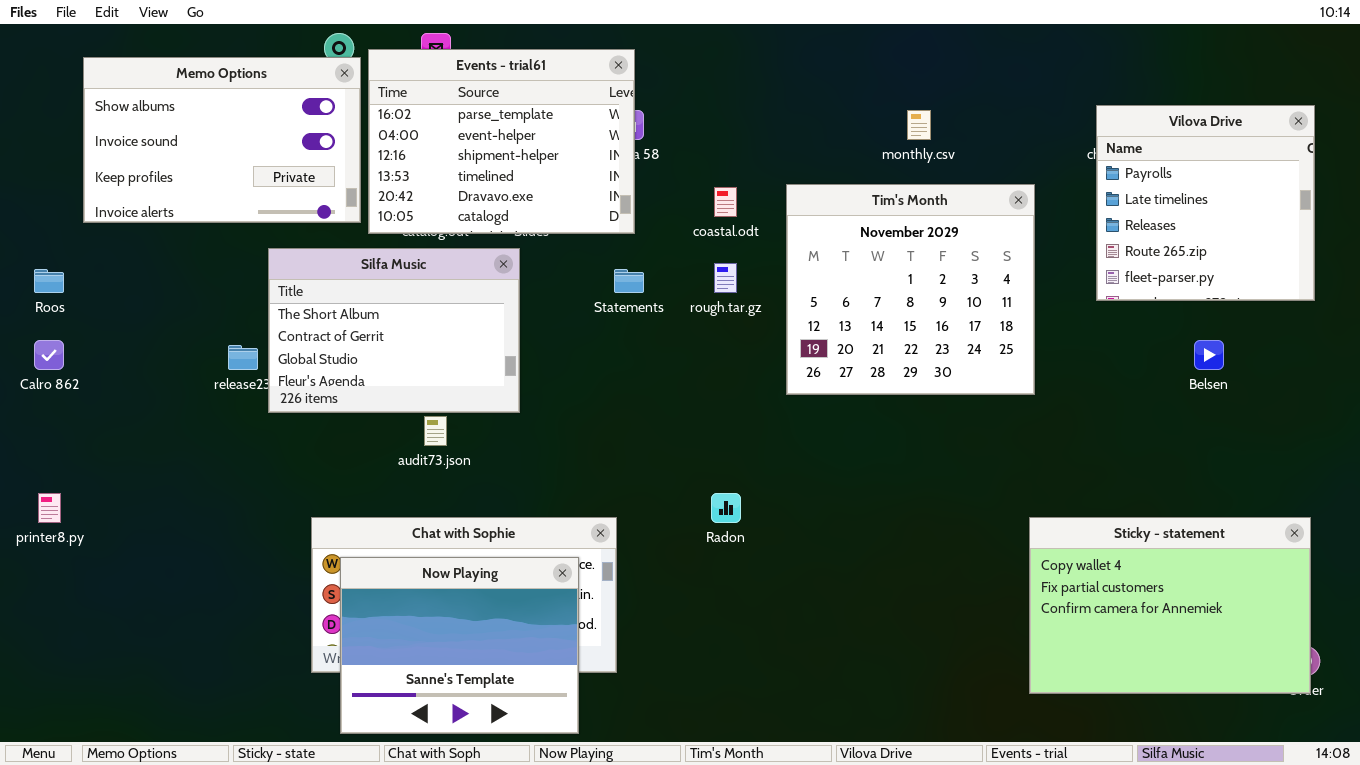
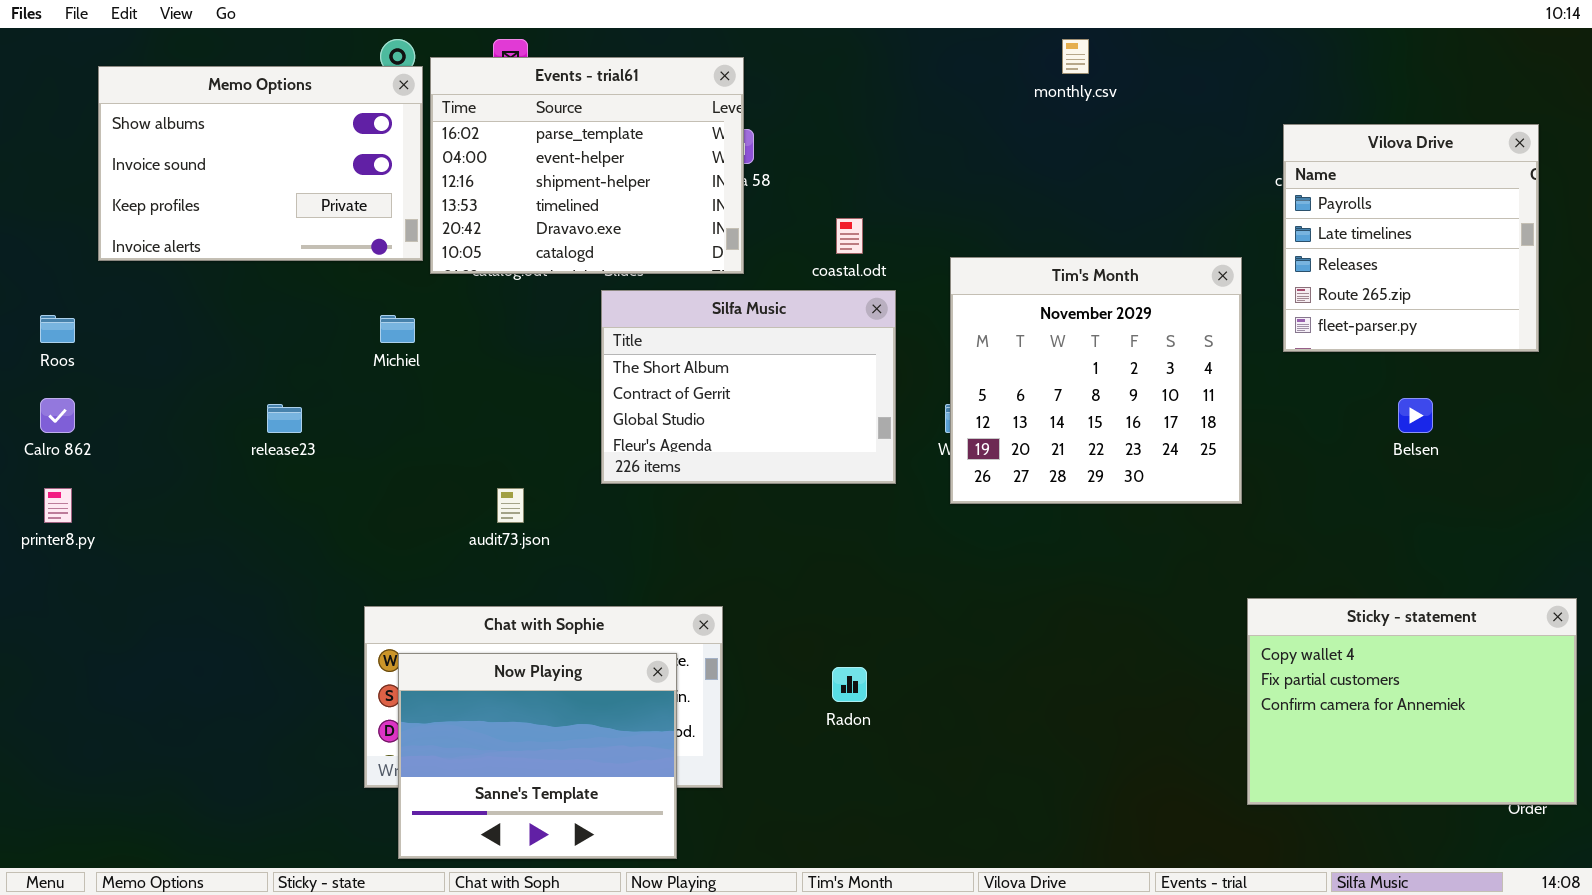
monthly.csv: [907,110,931,140] -> [1062,39,1089,74], moved
Tim's Month: [786,184,1035,395] -> [950,257,1242,504], moved
Silfa Music: [268,248,520,413] -> [601,290,896,484], moved
printer8.py: [38,493,61,523] -> [44,488,72,523], moved
Radon: [711,493,741,523] -> [832,667,867,702], moved
Sticky - statement: [1029,517,1311,694] -> [1247,598,1577,805], moved

